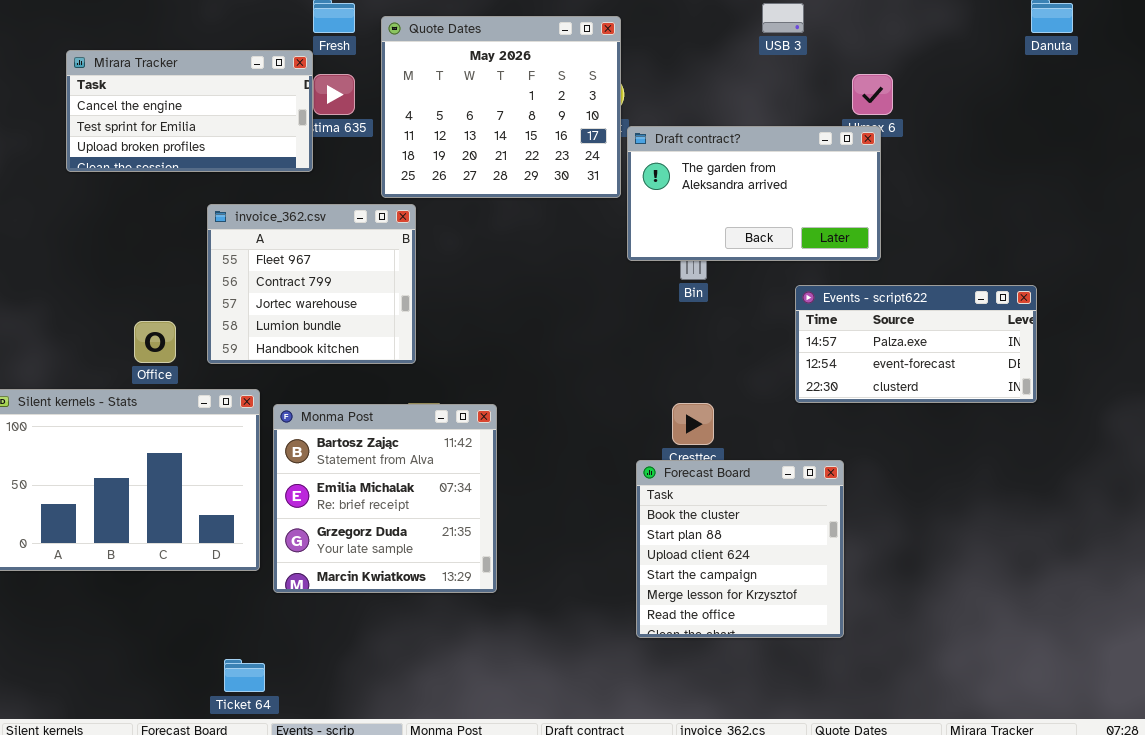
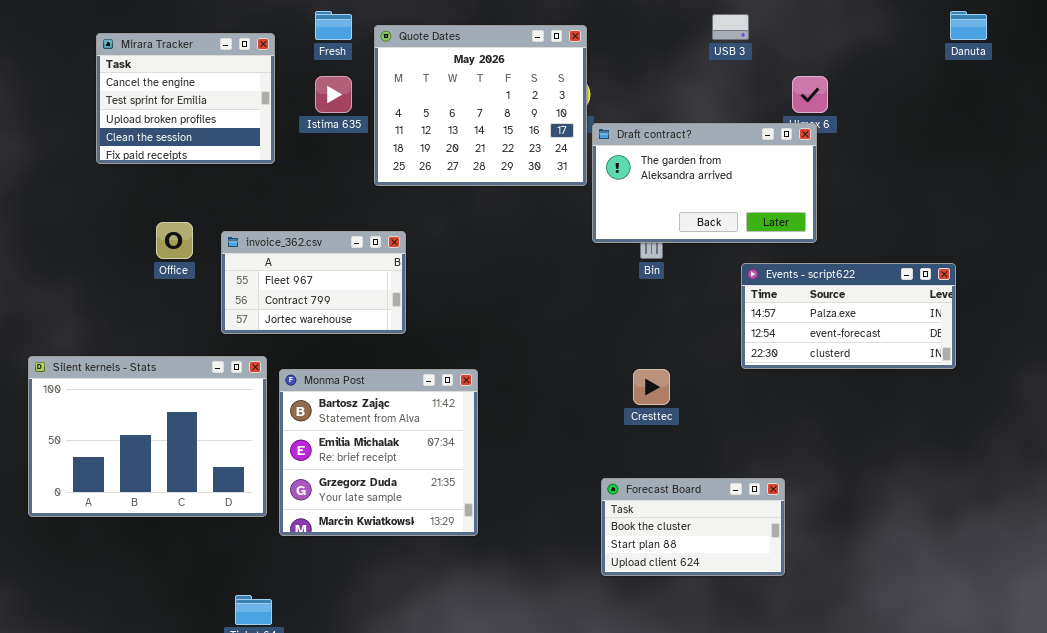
Mirara Tracker: [66,50,313,172] -> [96,33,275,164], resized
invoice_362.csv: [207,204,416,364] -> [221,231,406,334], resized
Office: [134,321,176,363] -> [156,222,193,259], moved
Forecast Board: [636,460,844,638] -> [601,478,785,576], resized

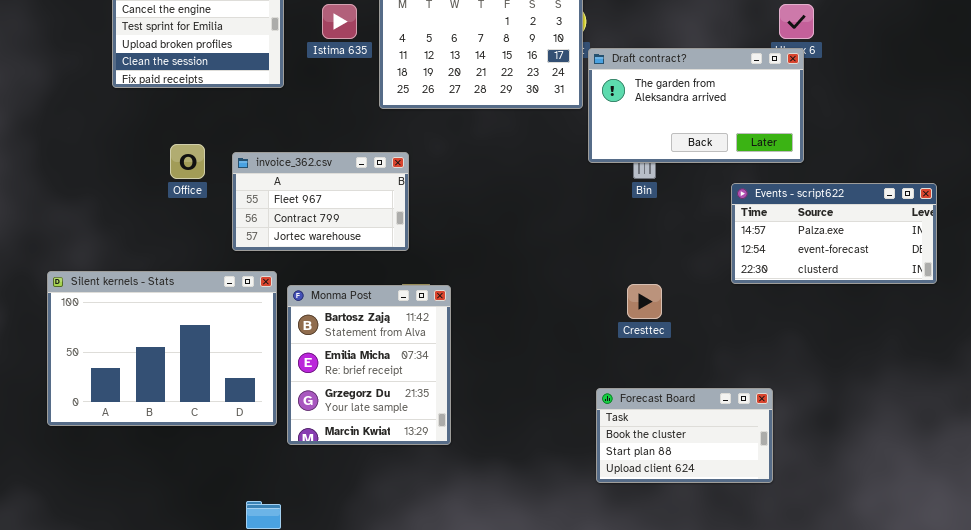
Monma Post: [279,369,478,536] -> [287,285,451,445], resized

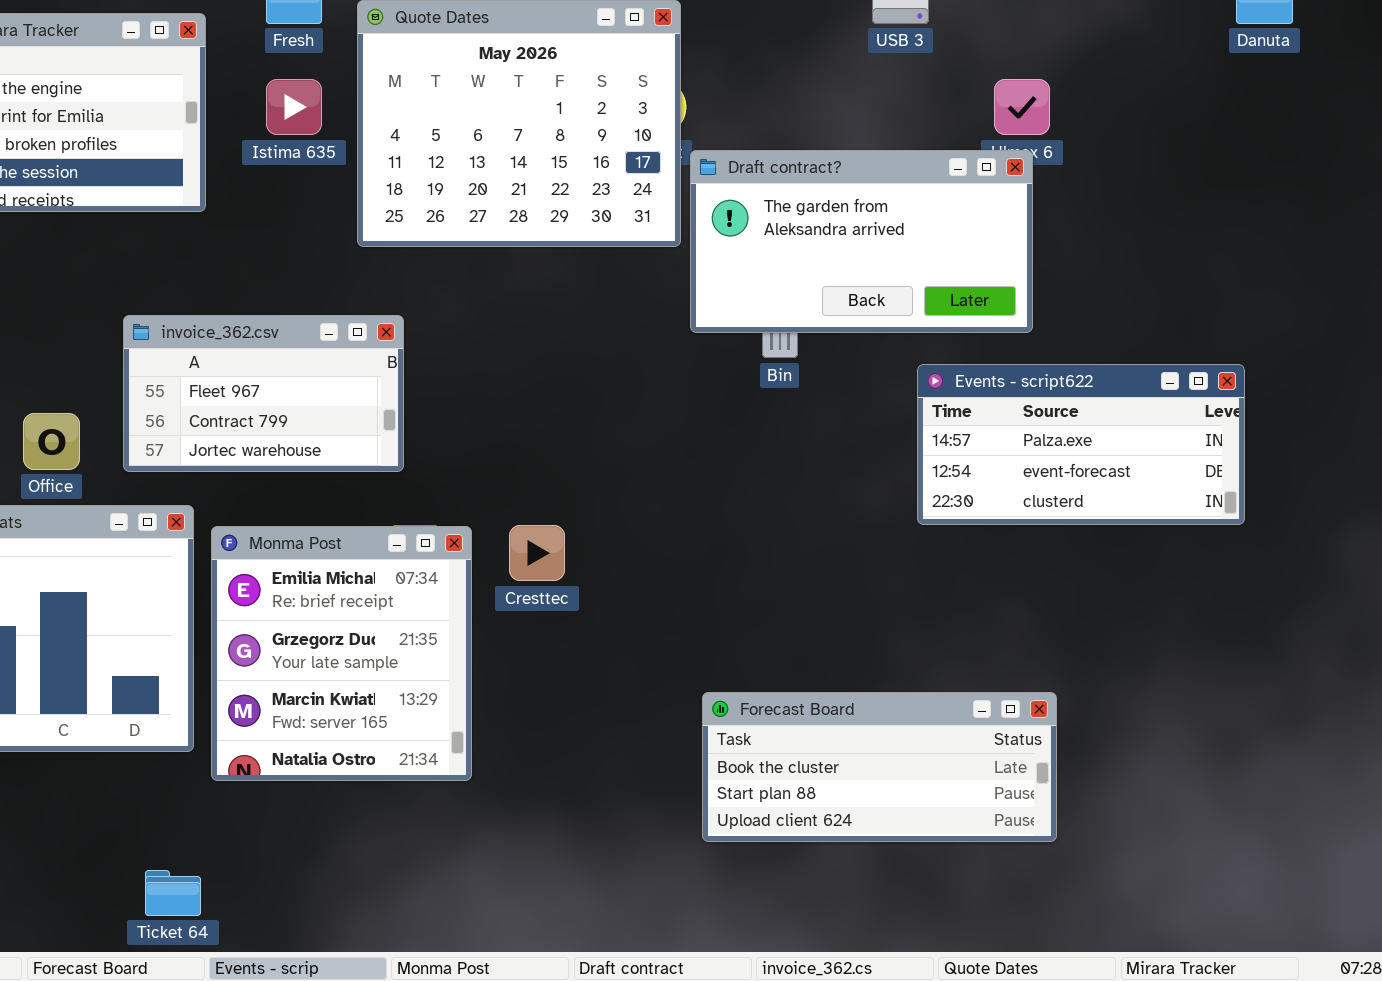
Office: [170,144,205,179] -> [23,413,80,470], moved
Cresttec: [627,284,662,319] -> [509,525,565,581], moved
Monma Post: [287,285,451,445] -> [211,526,472,781], scrolled down 1 row
Forecast Board: [596,388,773,483] -> [702,692,1057,842], resized

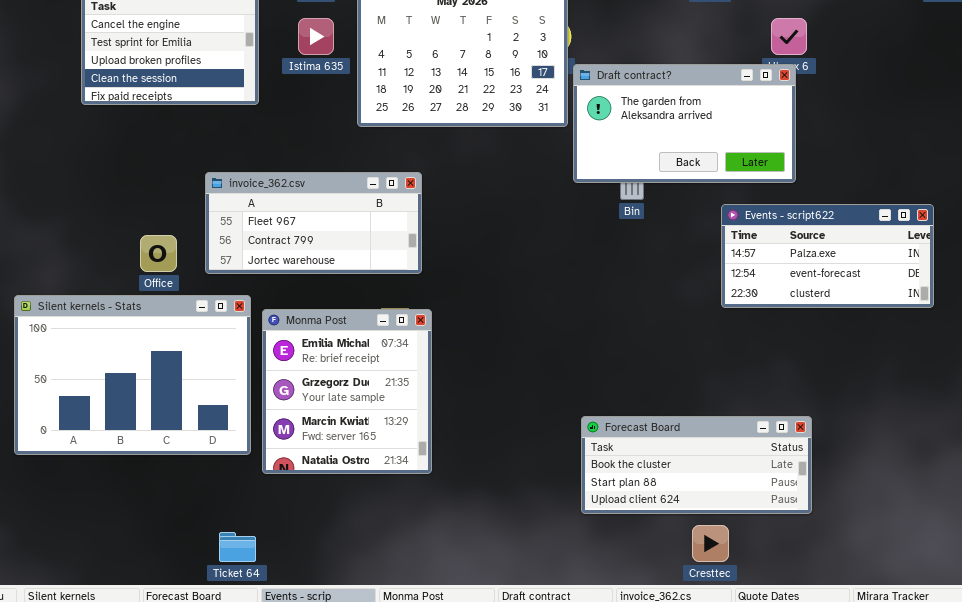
invoice_362.csv: [123,315,404,472] -> [205,172,422,274], resized
Cresttec: [509,525,565,581] -> [692,525,729,562], moved

